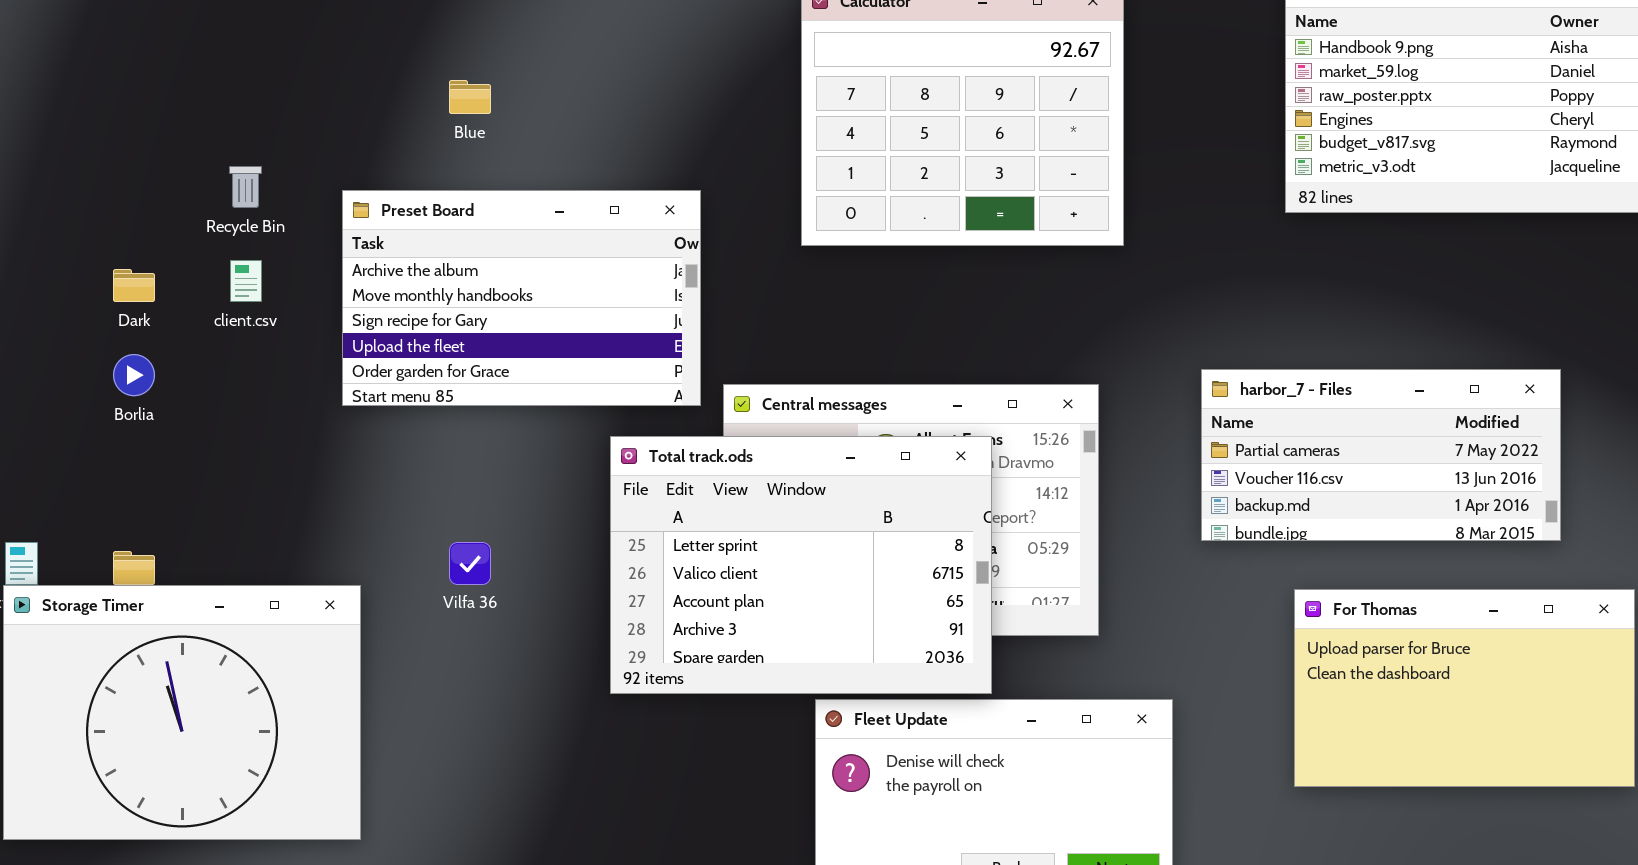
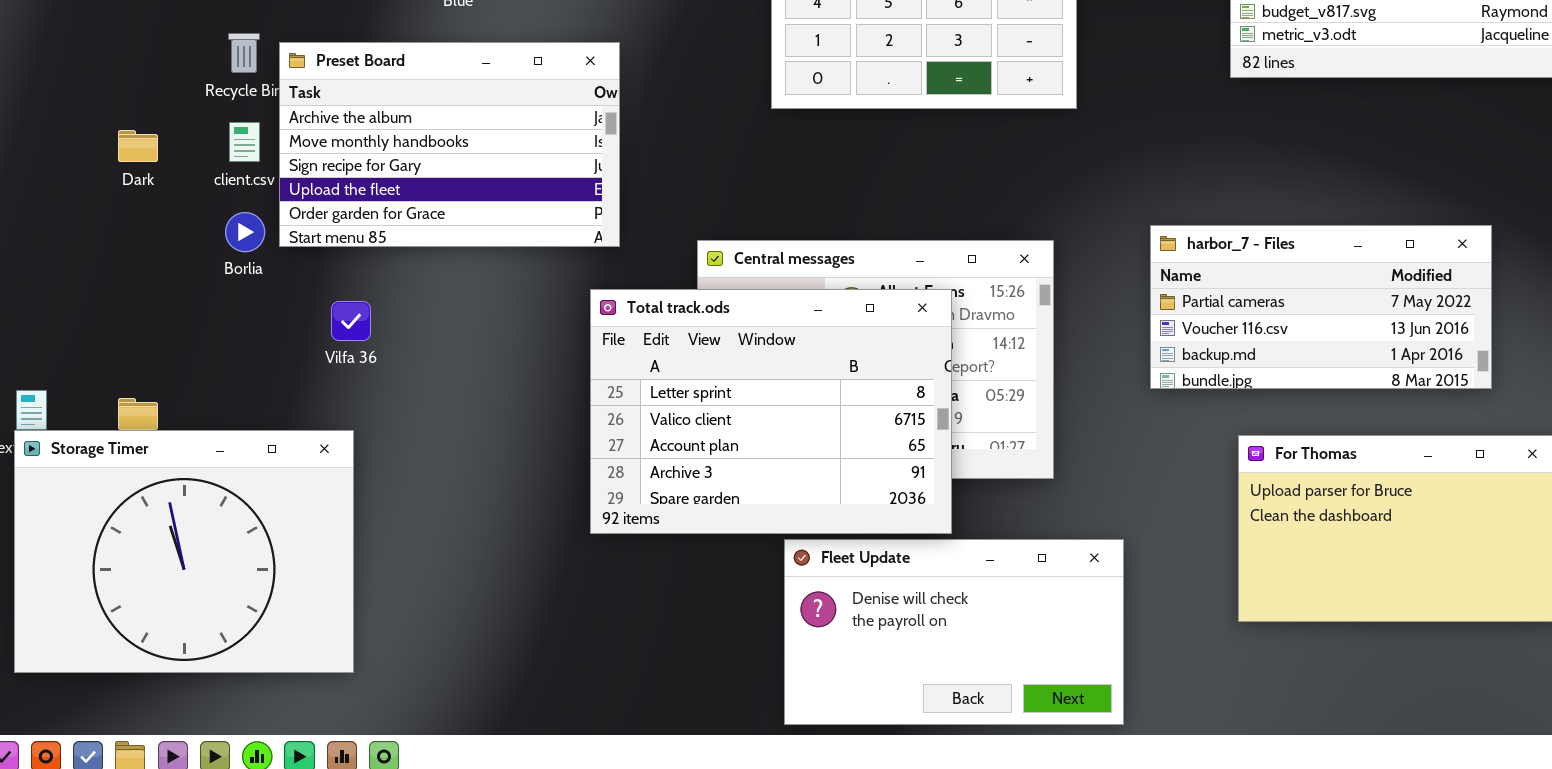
Preset Board: [342,190,701,406] -> [279,42,620,247], moved
Borlia: [113,354,155,396] -> [225,212,265,252], moved
Vilfa 36: [449,542,491,585] -> [331,301,371,341], moved

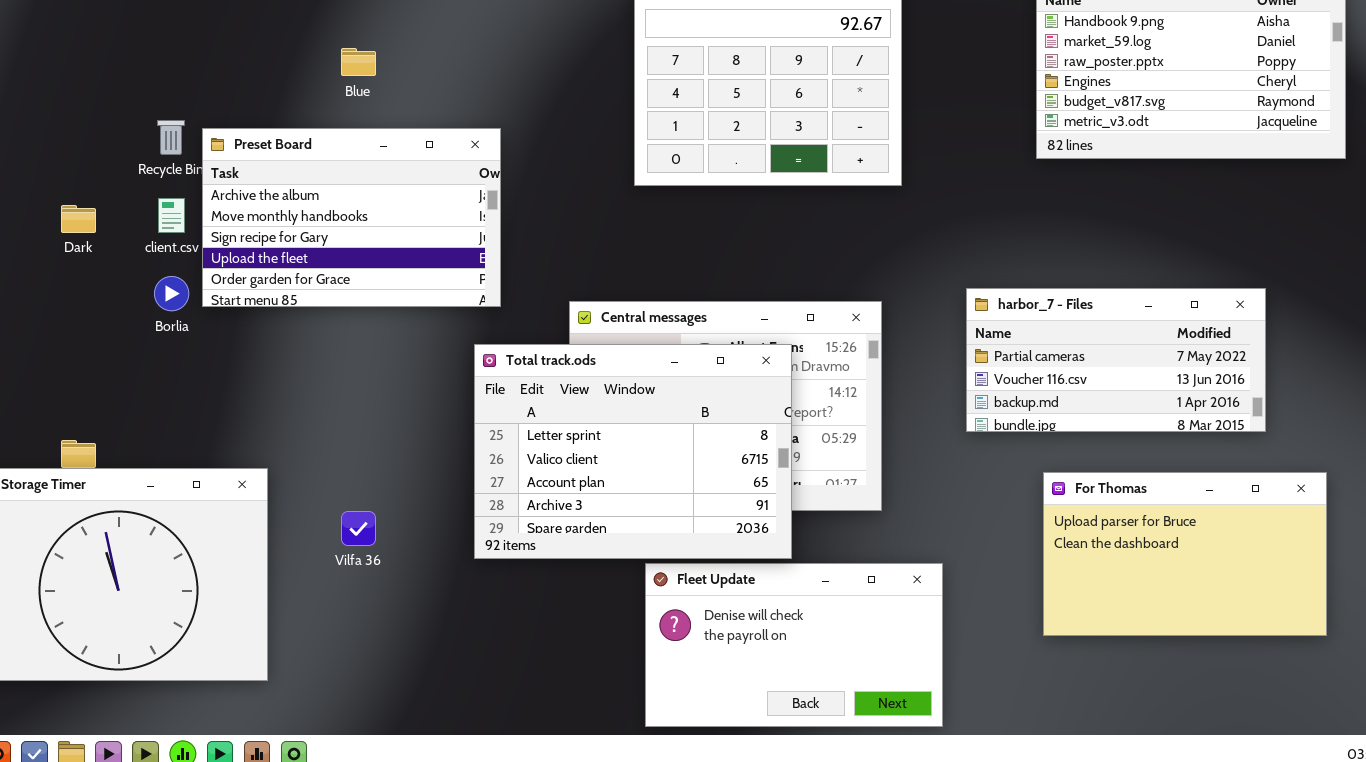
Vilfa 36: [331,301,371,341] -> [341,511,376,546], moved

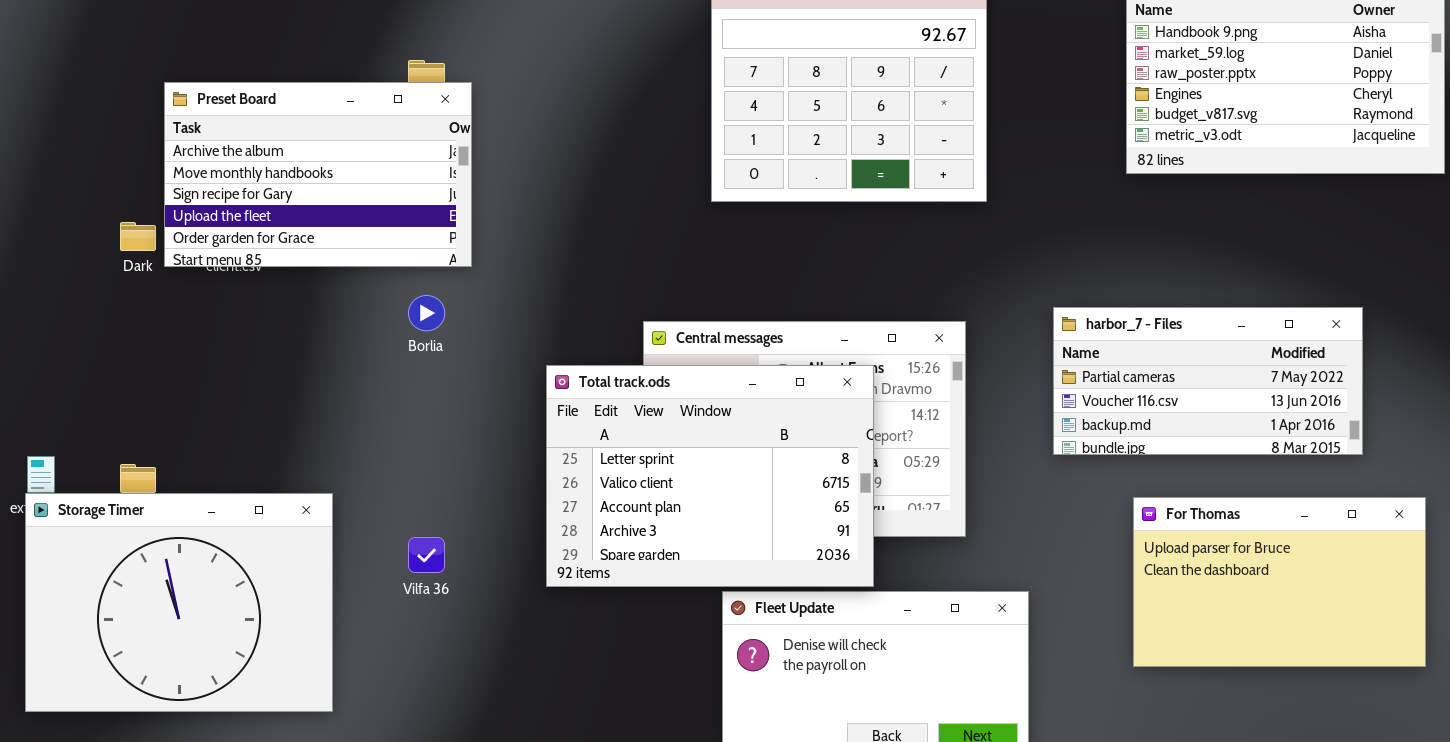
Preset Board: [202,128,501,307] -> [164,82,472,267], moved
Borlia: [154,276,189,311] -> [408,295,445,331], moved

